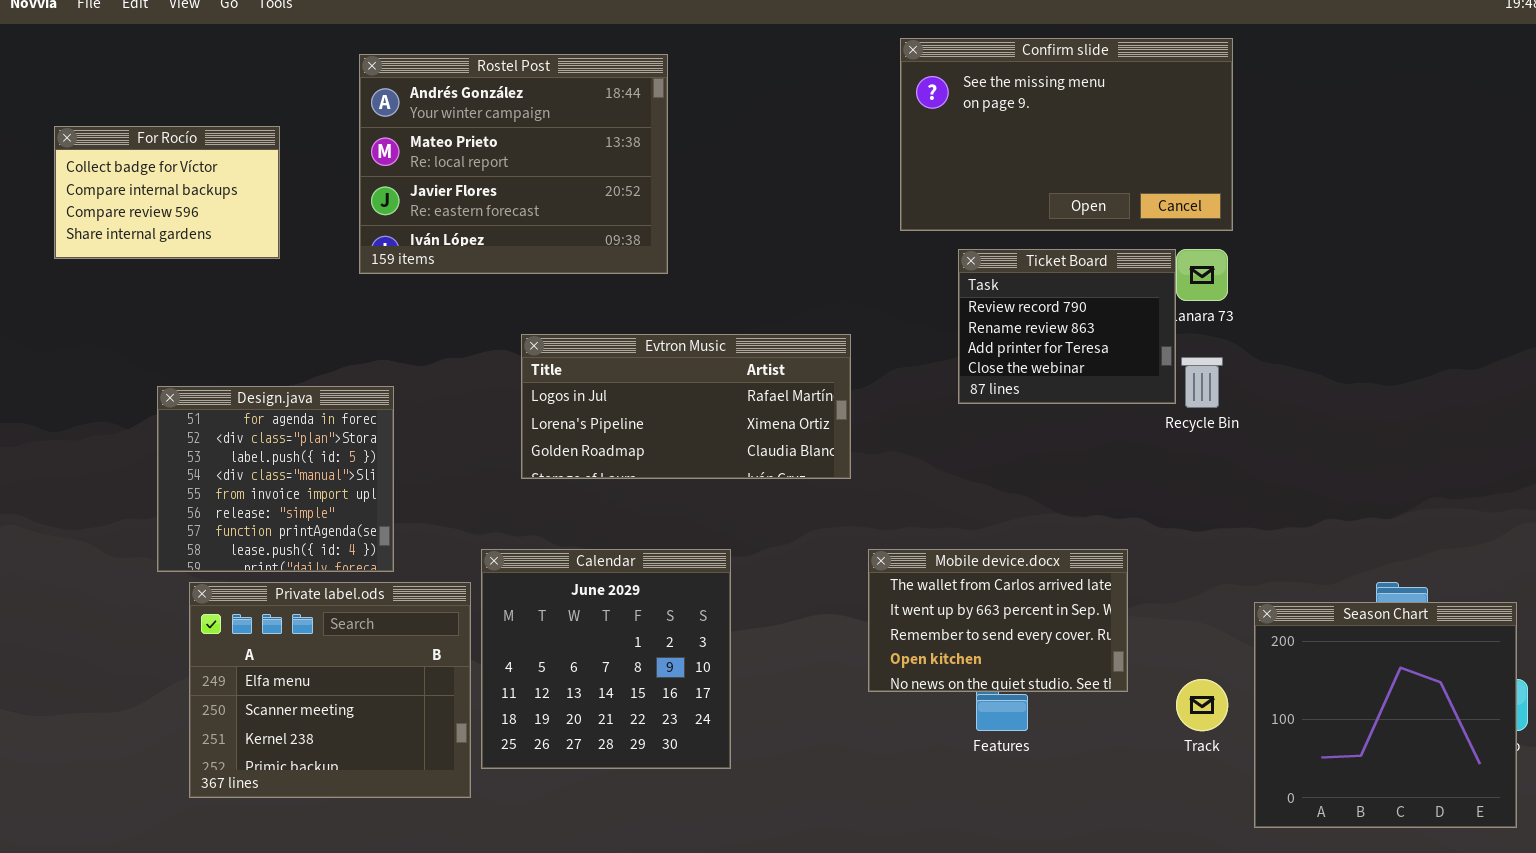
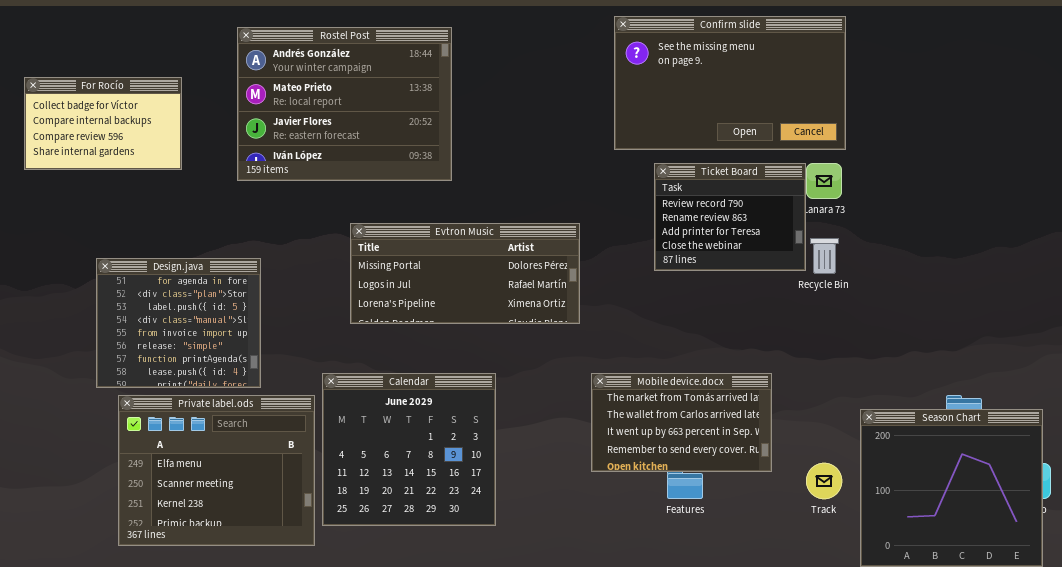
Evtron Music: [521,334,851,479] -> [350,223,580,324], scrolled up 1 row
Mobile device.docx: [868,549,1128,692] -> [591,373,772,472], scrolled up 1 row

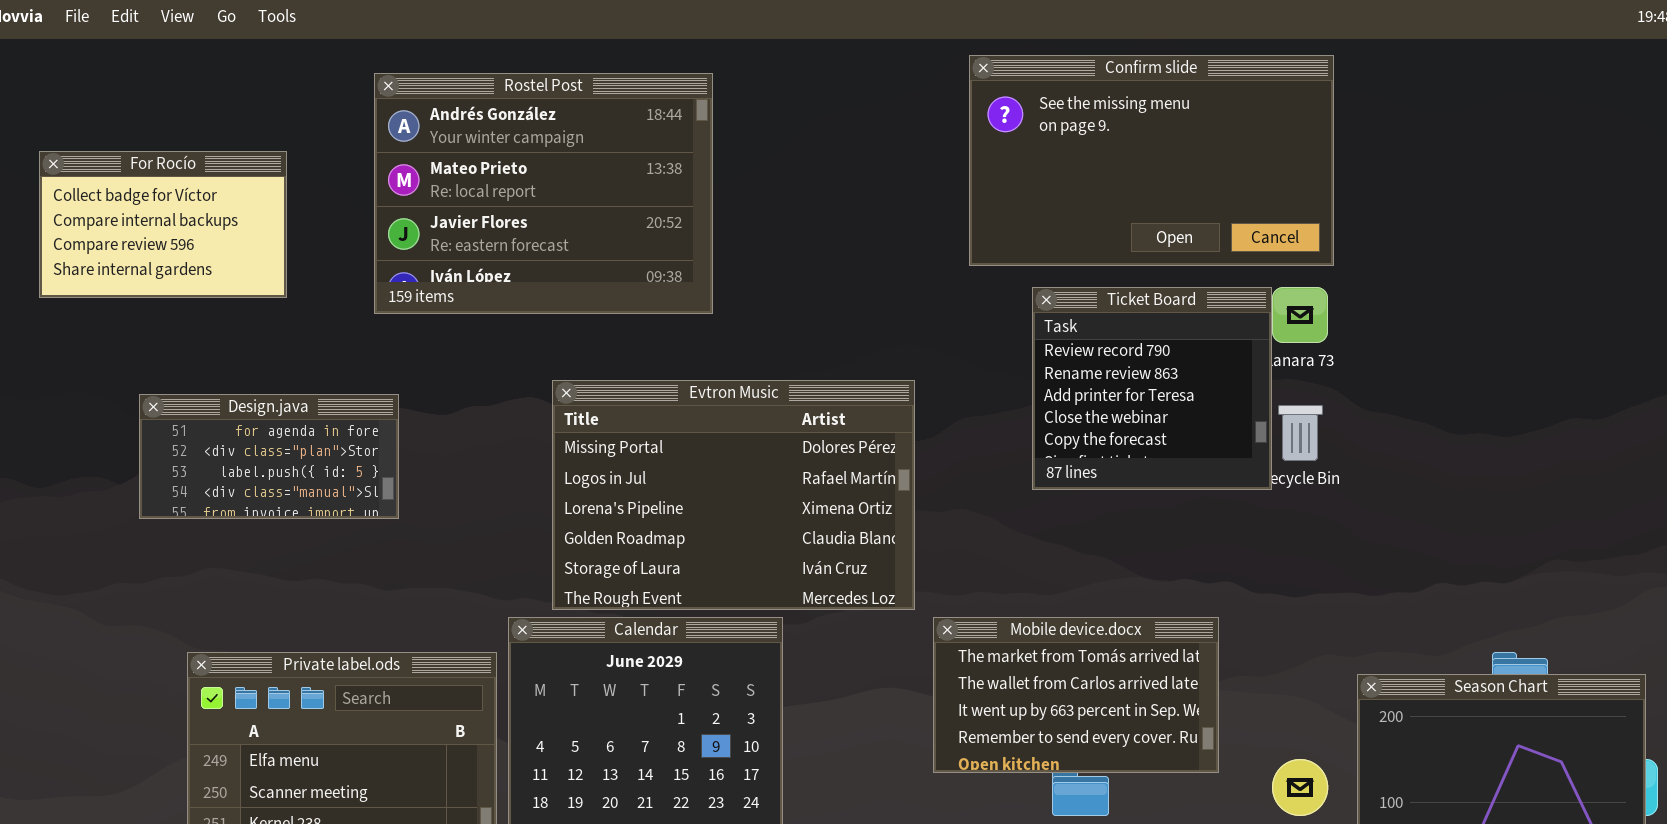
Ticket Board: [654,163,806,271] -> [1032,287,1272,490], resized
Evtron Music: [350,223,580,324] -> [552,380,915,610], resized
Design.java: [96,258,261,388] -> [139,394,399,519], moved, resized

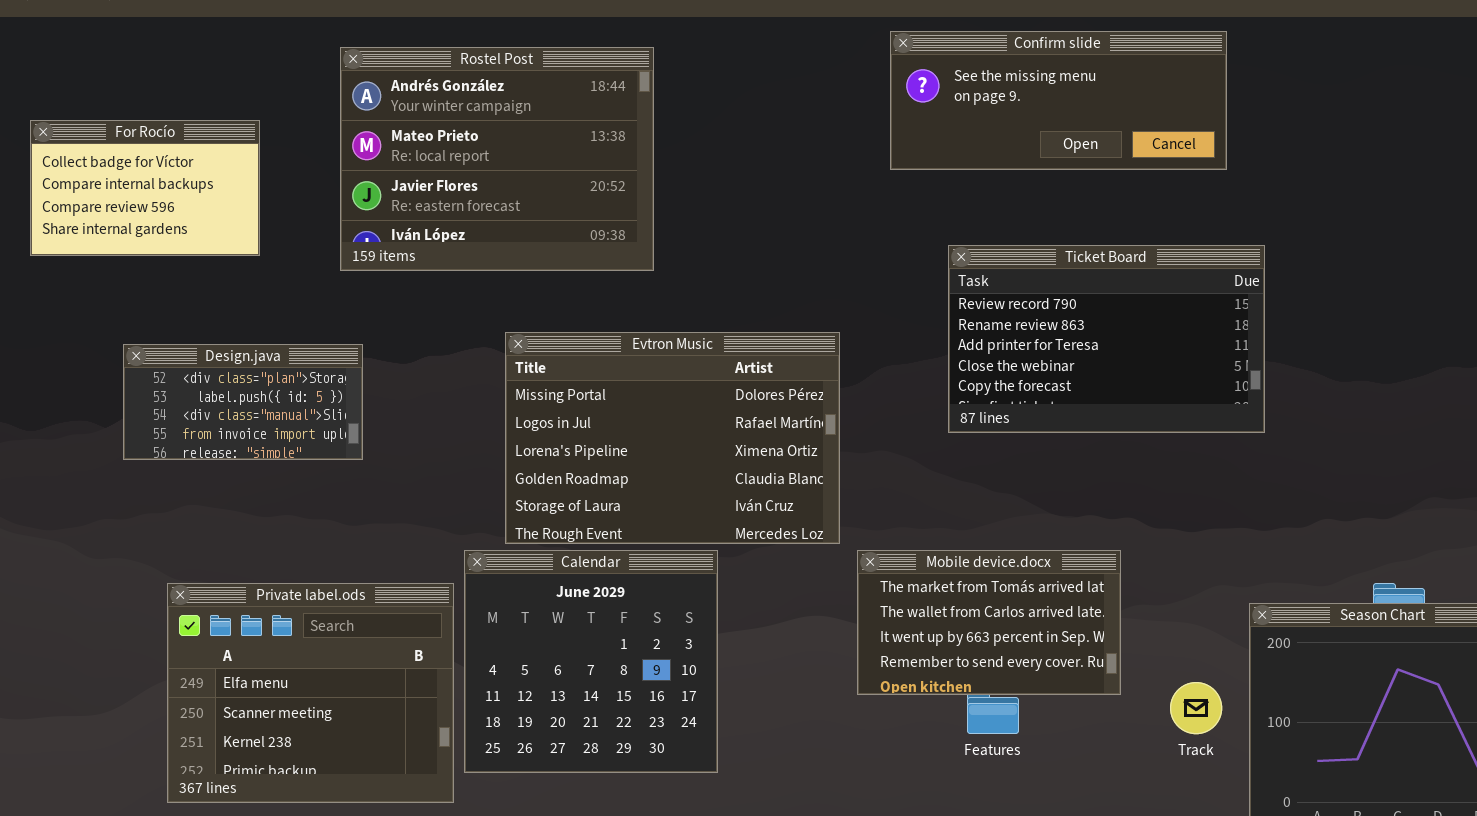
Confirm slide: [969,55,1334,266] -> [890,31,1227,170], resized
Ticket Board: [1032,287,1272,490] -> [948,245,1265,433], resized
Design.java: [139,394,399,519] -> [123,344,363,460], scrolled down 1 row

